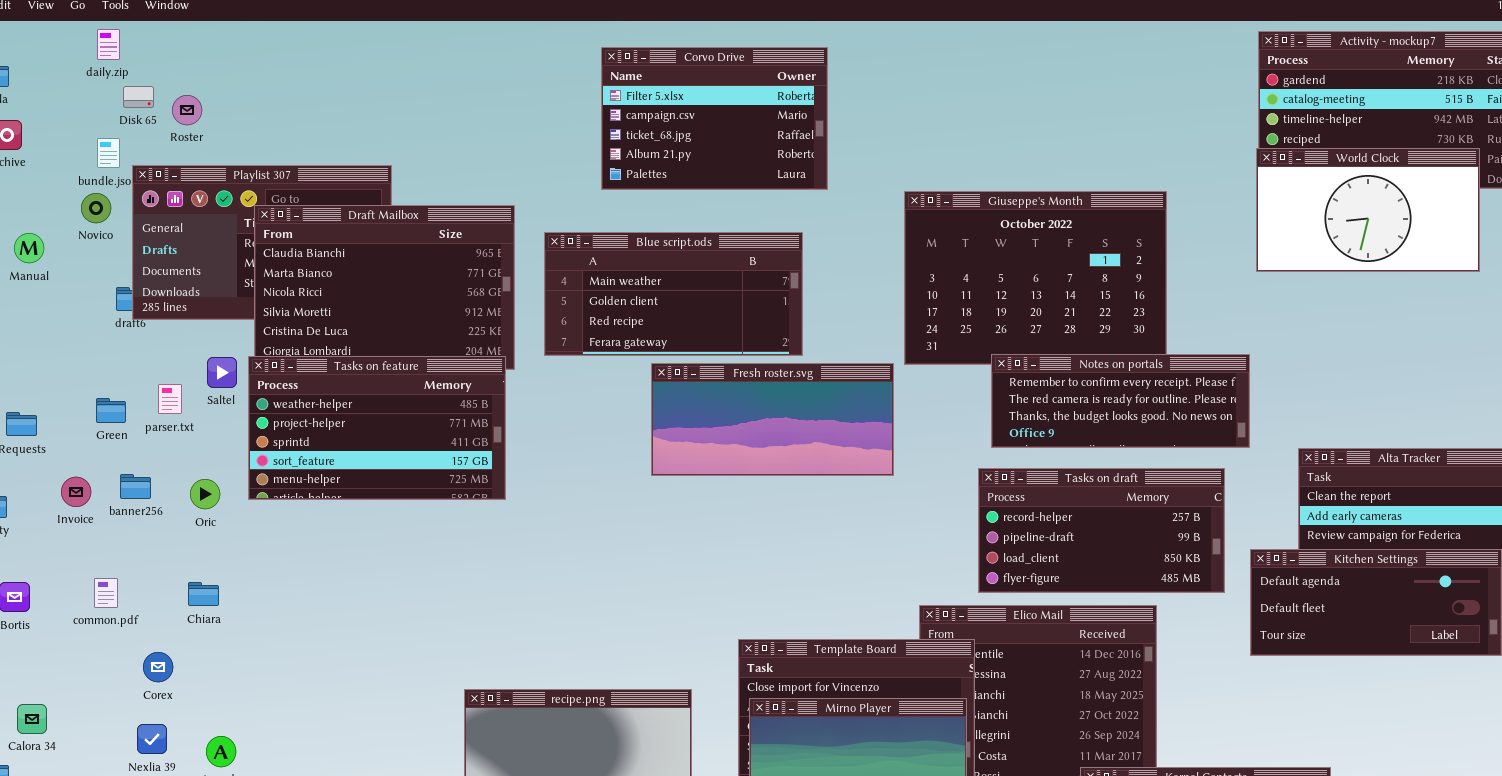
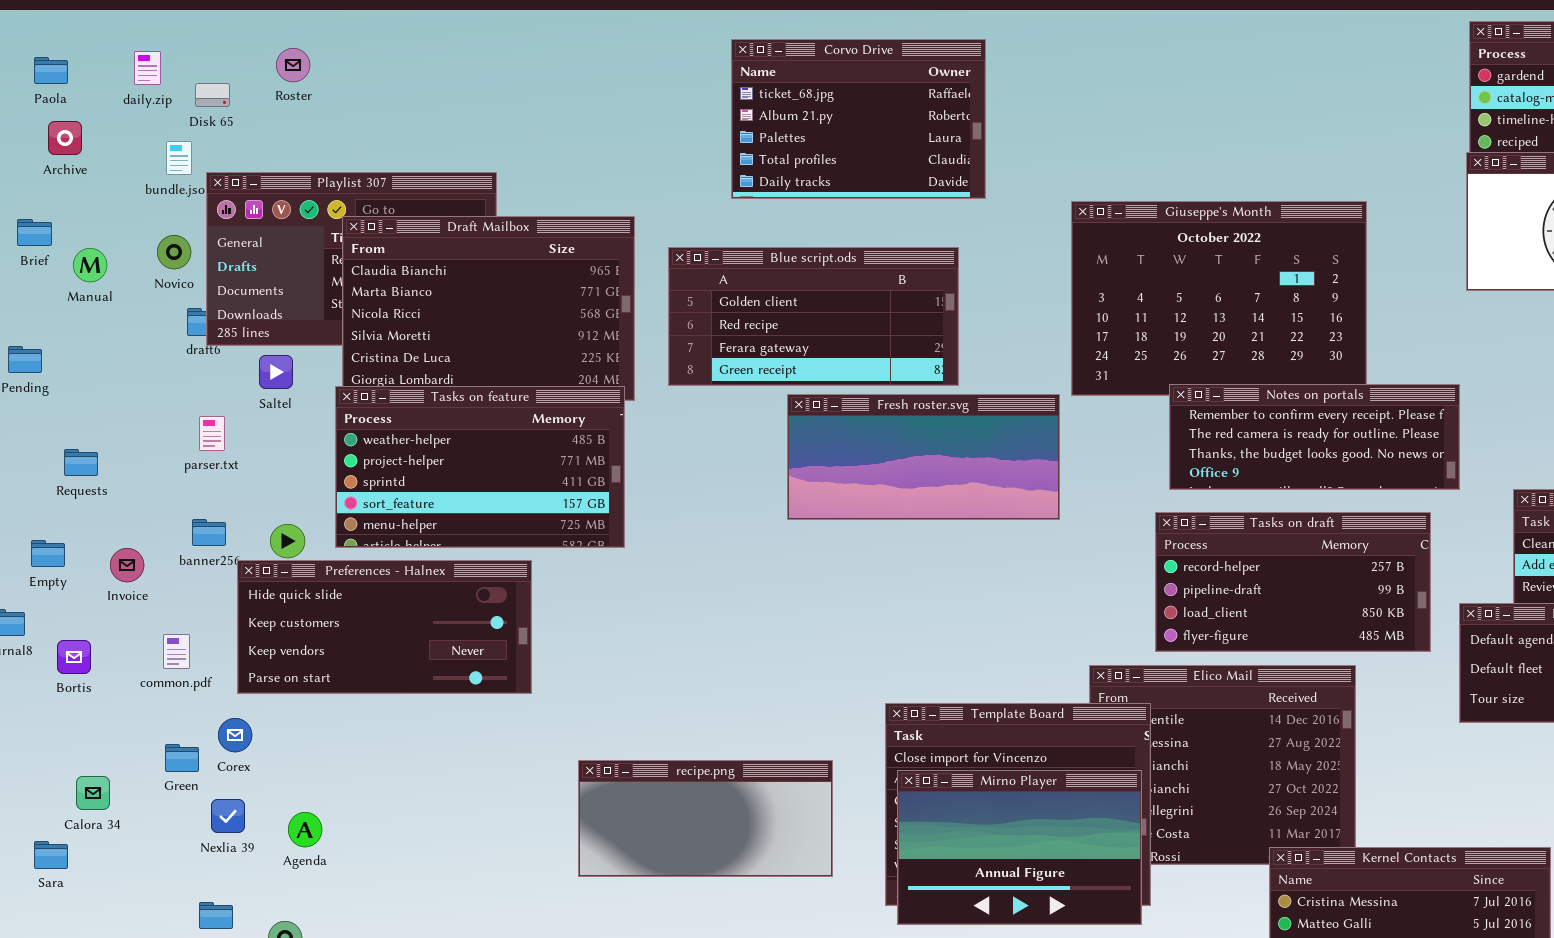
daily.zip: [97,29,120,60] -> [134,51,161,85], moved
Corvo Drive: [601,47,828,190] -> [731,39,986,199], scrolled down 2 rows
Roster: [172,95,202,125] -> [276,48,310,82], moved
Novico: [81,193,111,223] -> [157,235,191,269], moved
Blue script.ods: [544,232,803,356] -> [668,247,959,386], scrolled down 1 row
Saltel: [207,357,237,388] -> [259,355,293,389], moved
parser.txt: [158,384,182,414] -> [199,416,225,451], moved
Green: [96,398,126,423] -> [165,744,199,772], moved
Invoice: [61,477,91,507] -> [110,548,144,582], moved
Preferences - Halnex: none -> [237,560,532,694], opened

